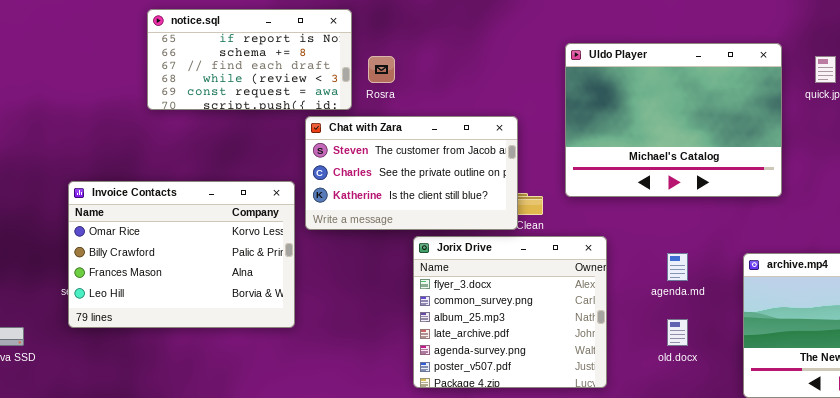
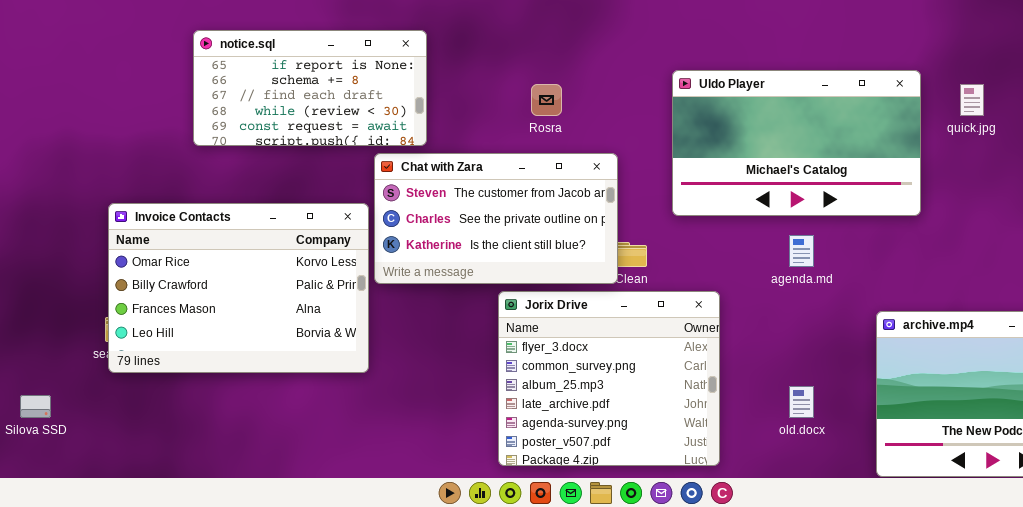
Uldo Player: [565,43,782,197] -> [672,70,921,216], resized
Rosra: [368,56,395,83] -> [531,84,562,116], moved
Invoice Contacts: [68,181,295,328] -> [108,203,369,373], moved
agenda.md: [667,253,688,281] -> [789,235,814,267], moved

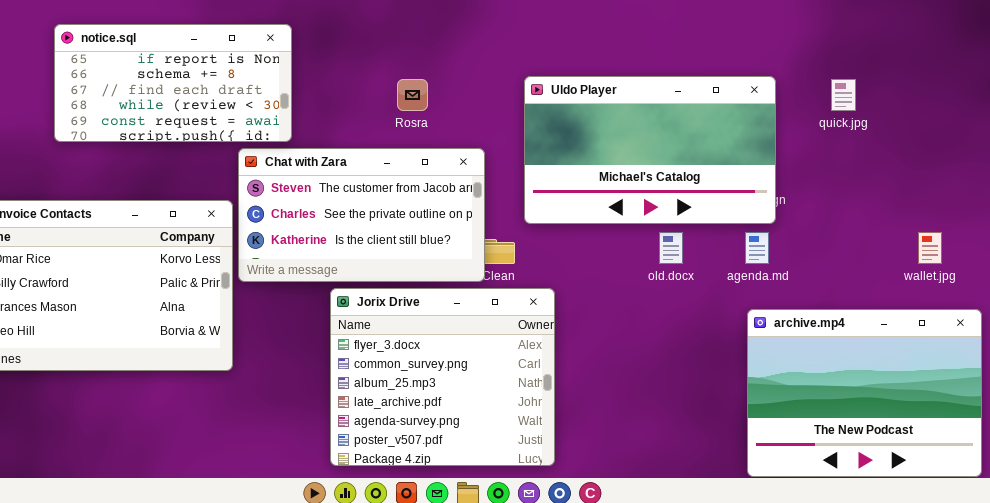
Uldo Player: [672,70,921,216] -> [524,76,776,224], moved
agenda.md: [789,235,814,267] -> [745,232,769,264], moved
Jorix Drive: [498,291,720,466] -> [330,288,555,466], moved
old.docx: [789,386,814,418] -> [659,232,683,264], moved

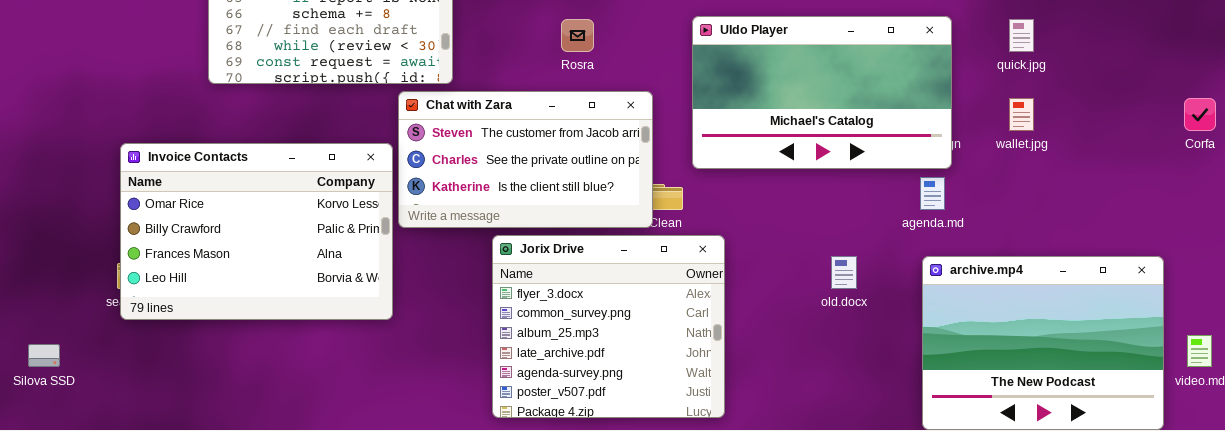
old.docx: [659,232,683,264] -> [831,256,857,289], moved
wallet.jpg: [918,232,942,264] -> [1009,98,1034,131], moved

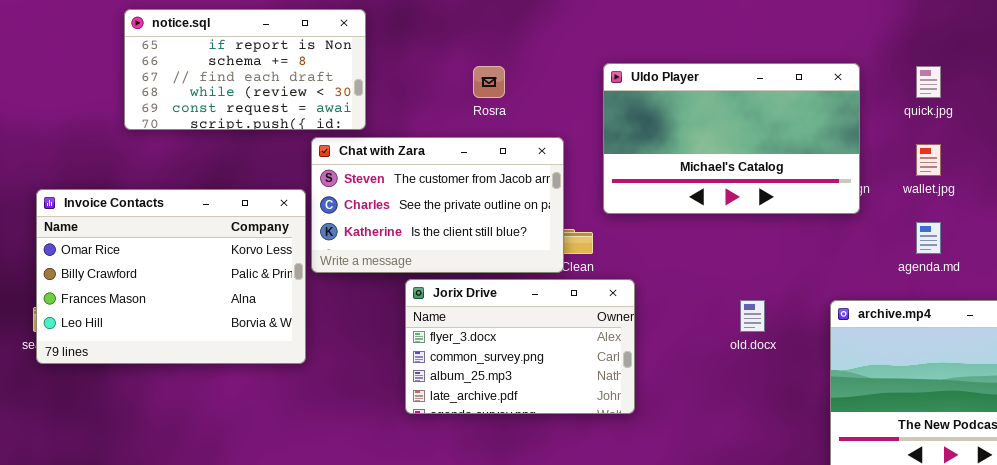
agenda.md: [920,177,945,210] -> [916,222,941,254], moved
Jorix Drive: [492,235,725,418] -> [405,279,635,414], resized

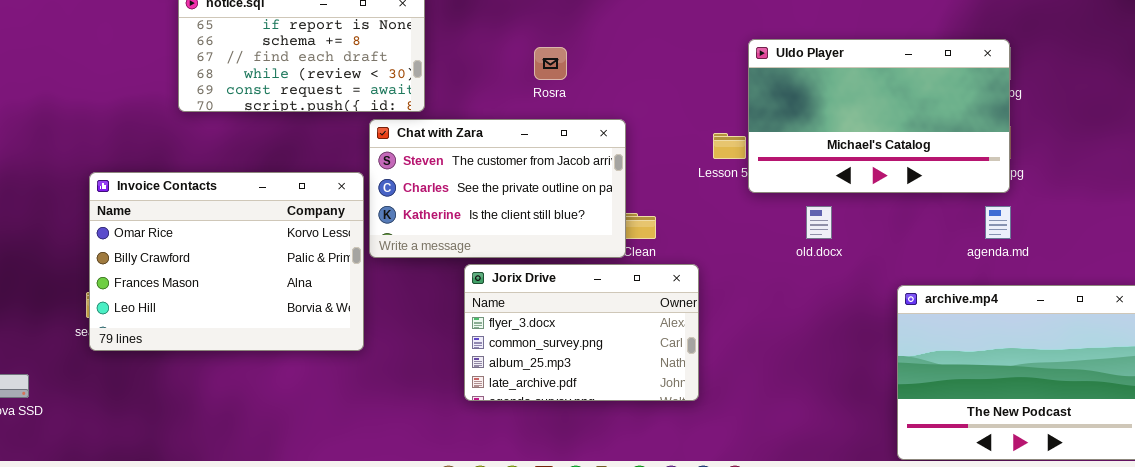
Uldo Player: [603,63,860,214] -> [748,39,1010,193], moved
old.docx: [740,300,765,332] -> [806,206,832,239], moved

